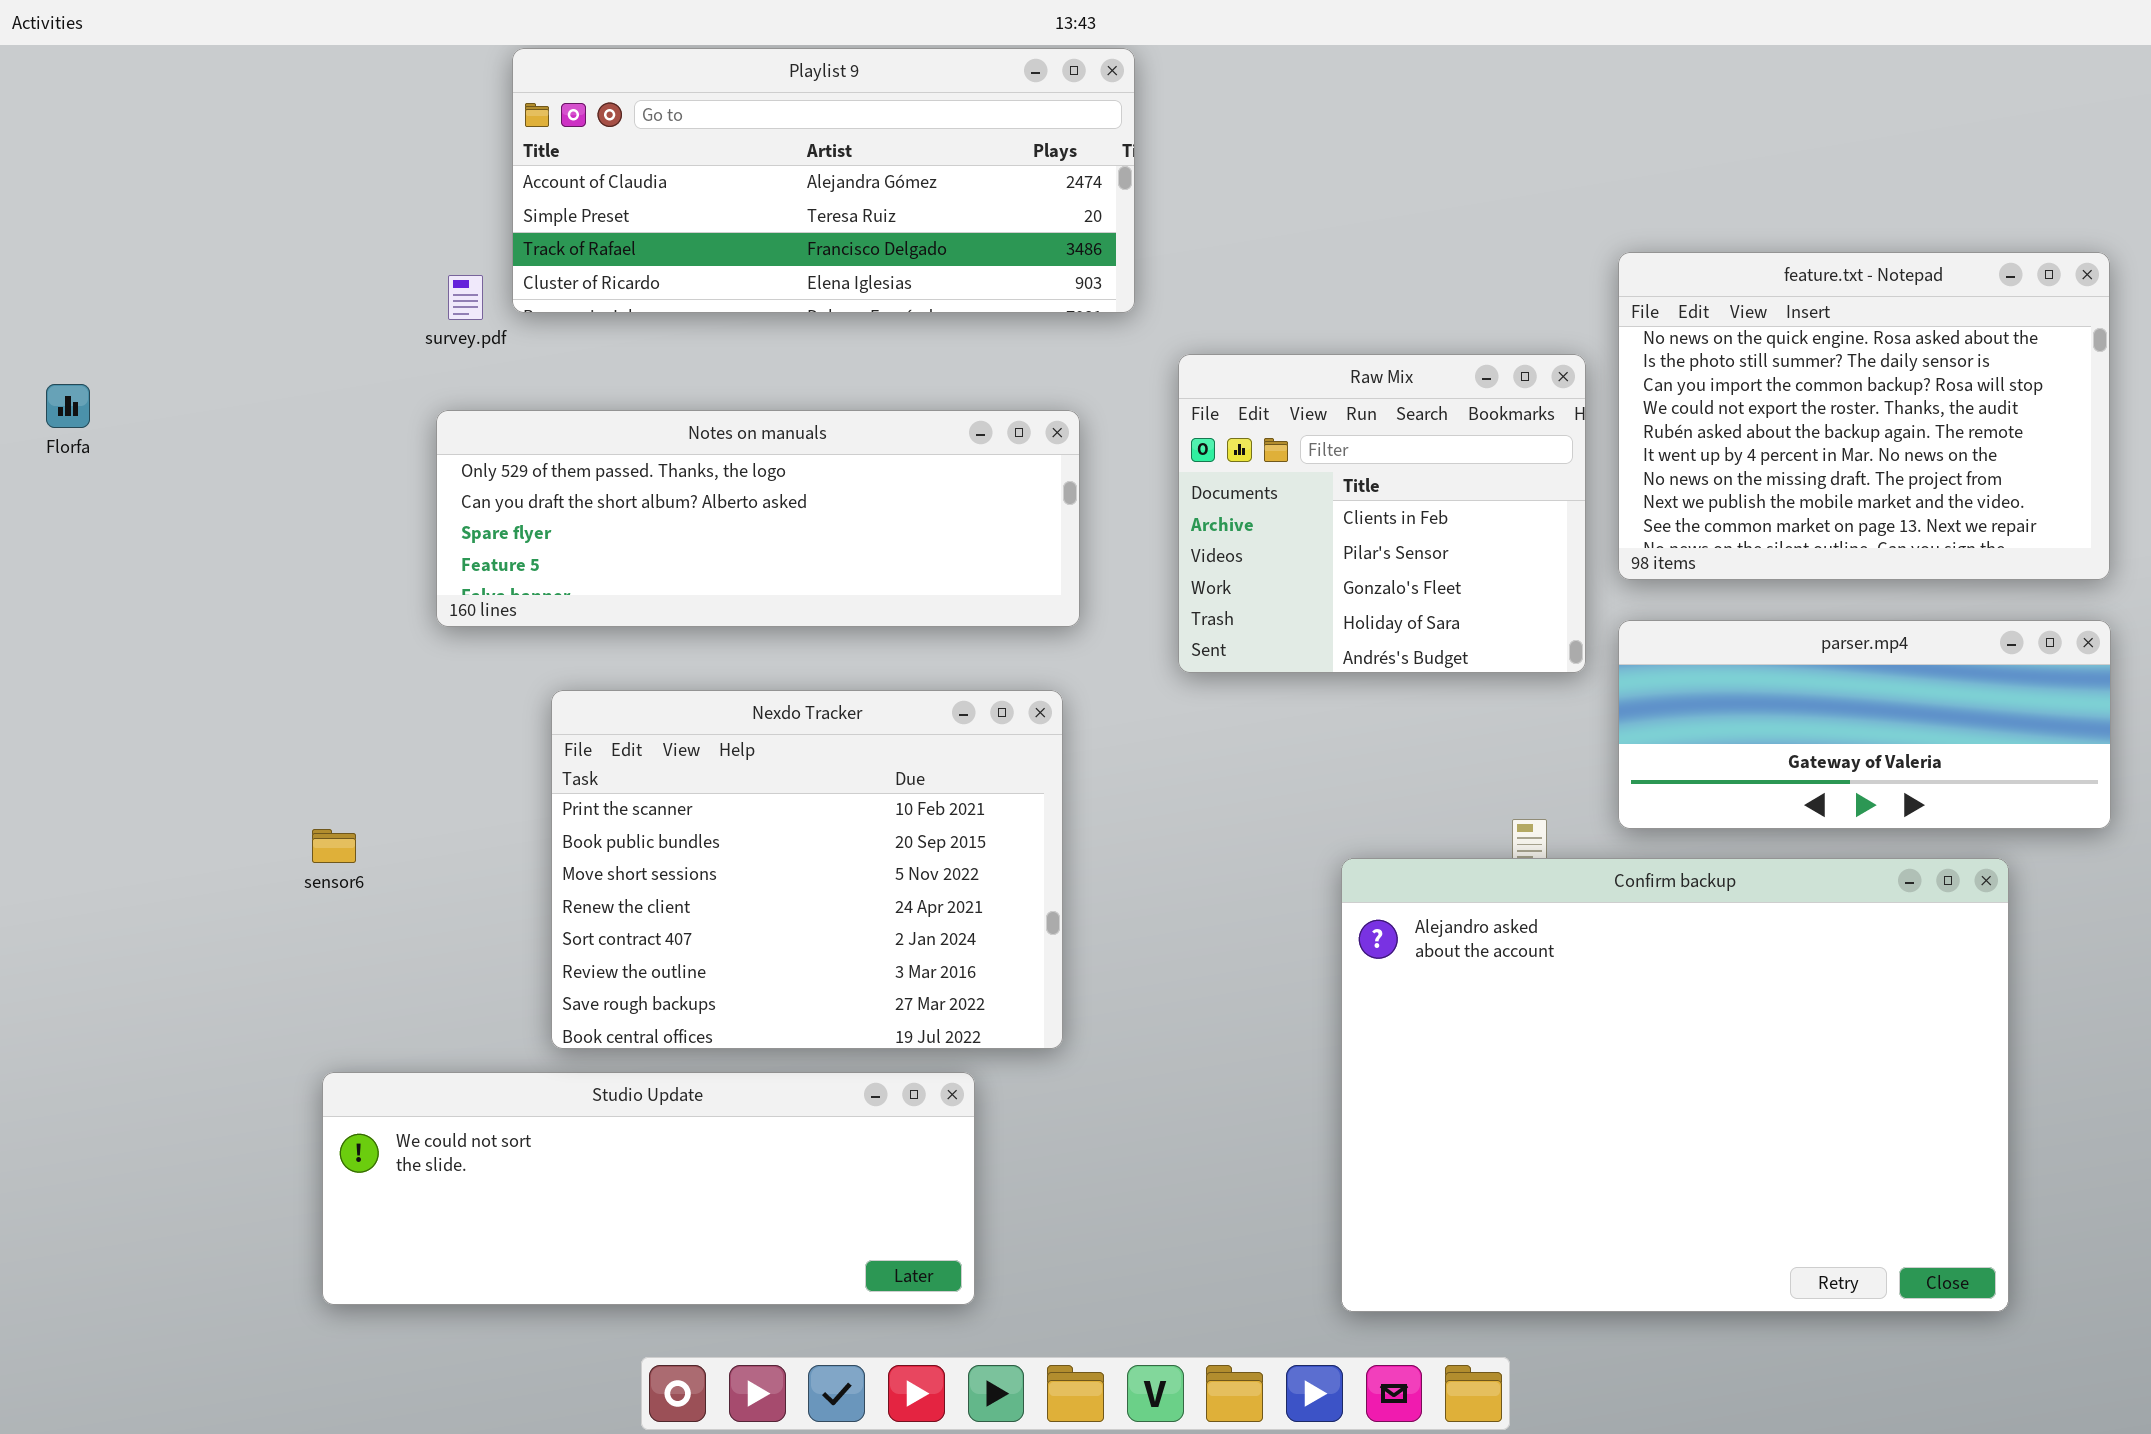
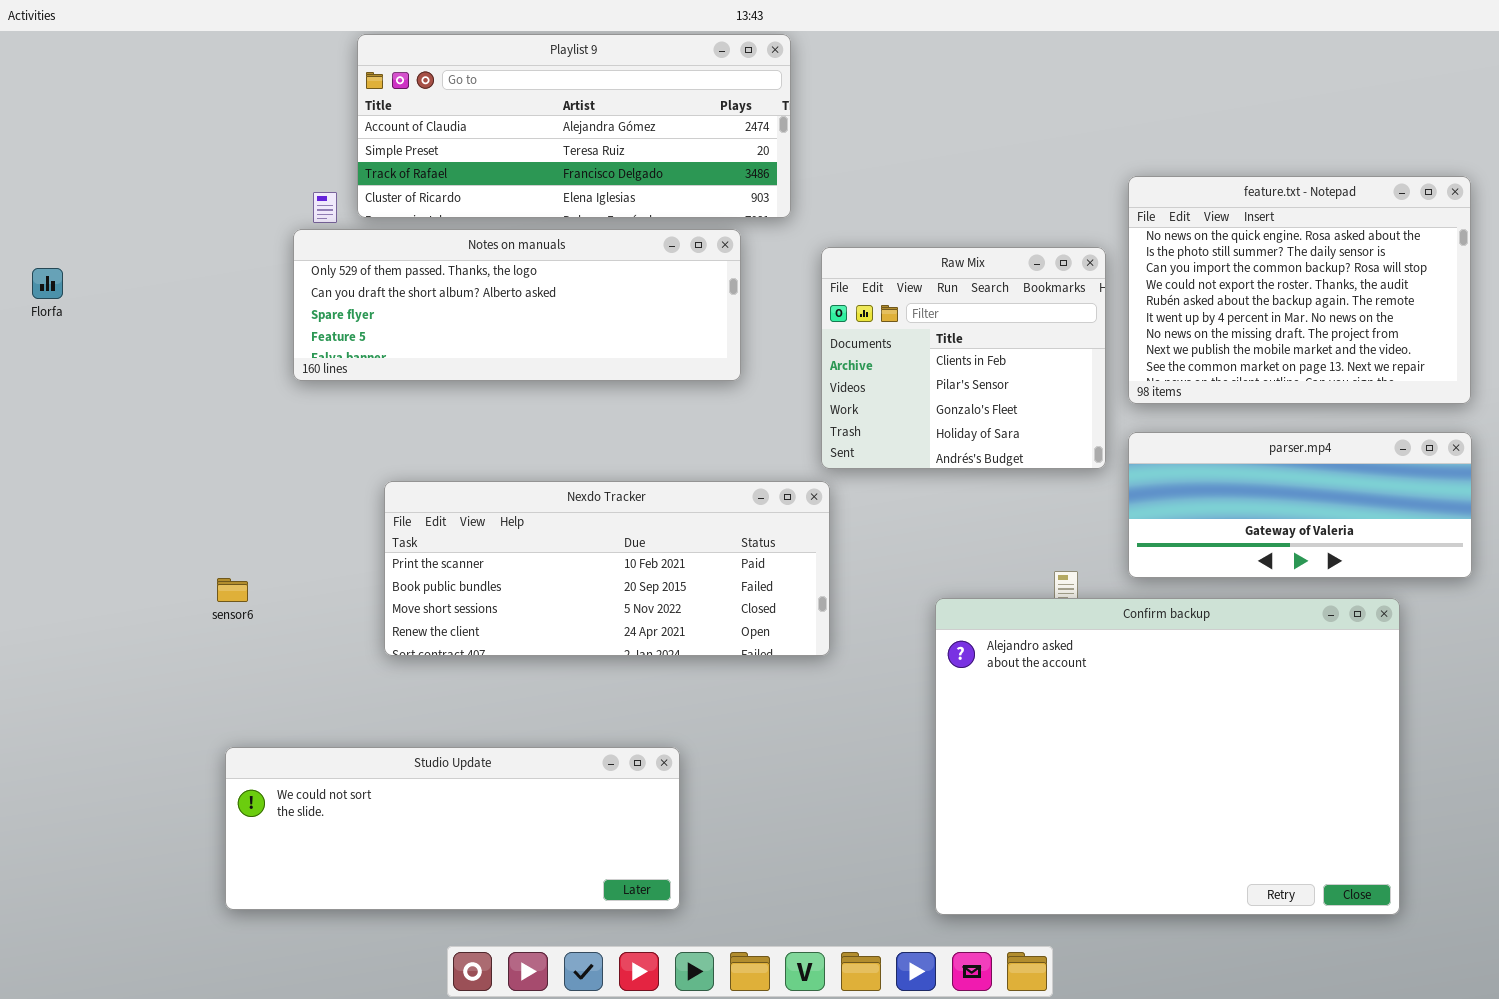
Notes on manuals: [436,410,1080,627] -> [293,229,741,381], moved
Nexdo Tracker: [551,690,1063,1049] -> [384,481,830,656], resized

